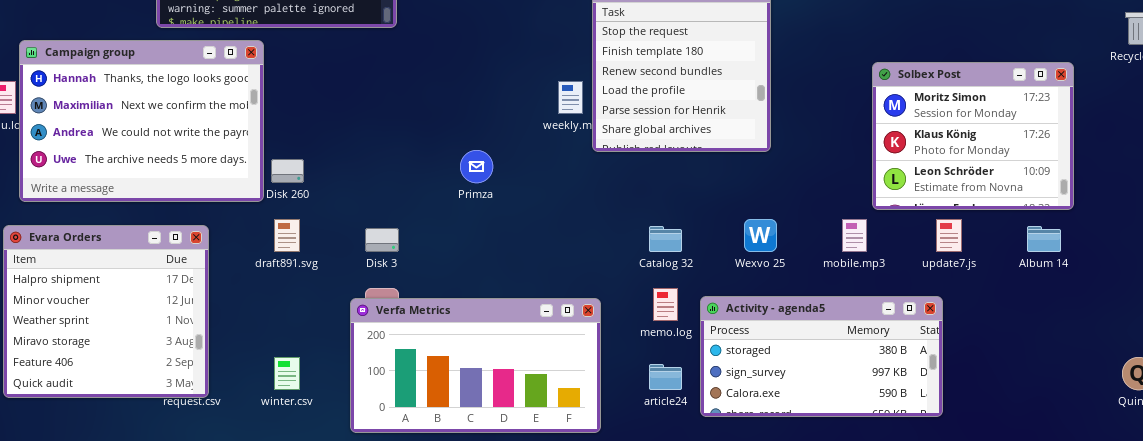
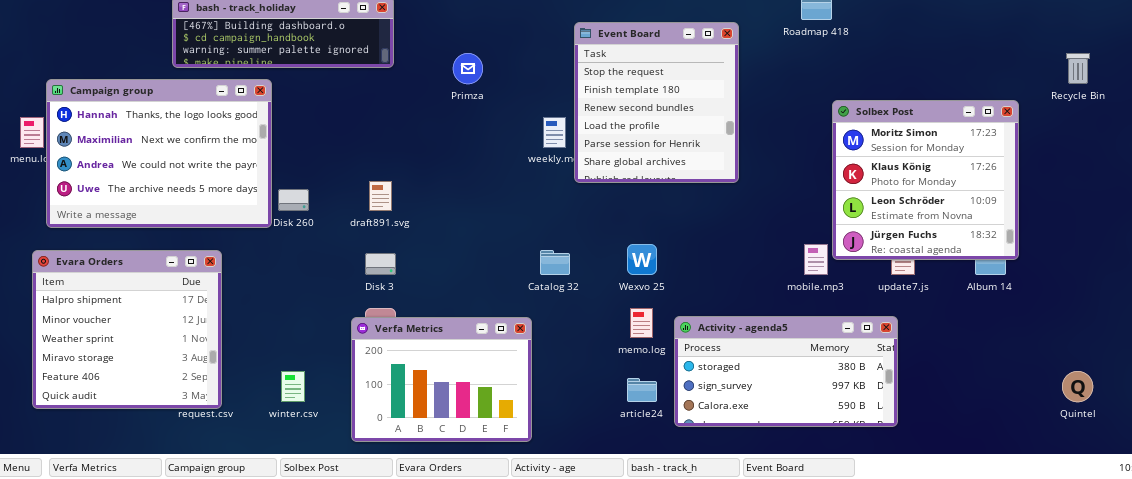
Solbex Post: [872,62,1074,210] -> [832,100,1019,260], resized
Primza: [460,150,493,183] -> [453,53,483,84], moved
draft891.svg: [274,219,300,252] -> [369,181,392,211], moved
Wexvo 25: [744,219,777,252] -> [627,244,657,275], moved
Catalog 32: [649,226,682,252] -> [540,250,570,275], moved
Verfa Metrics: [350,298,601,433] -> [351,317,532,442], resized

